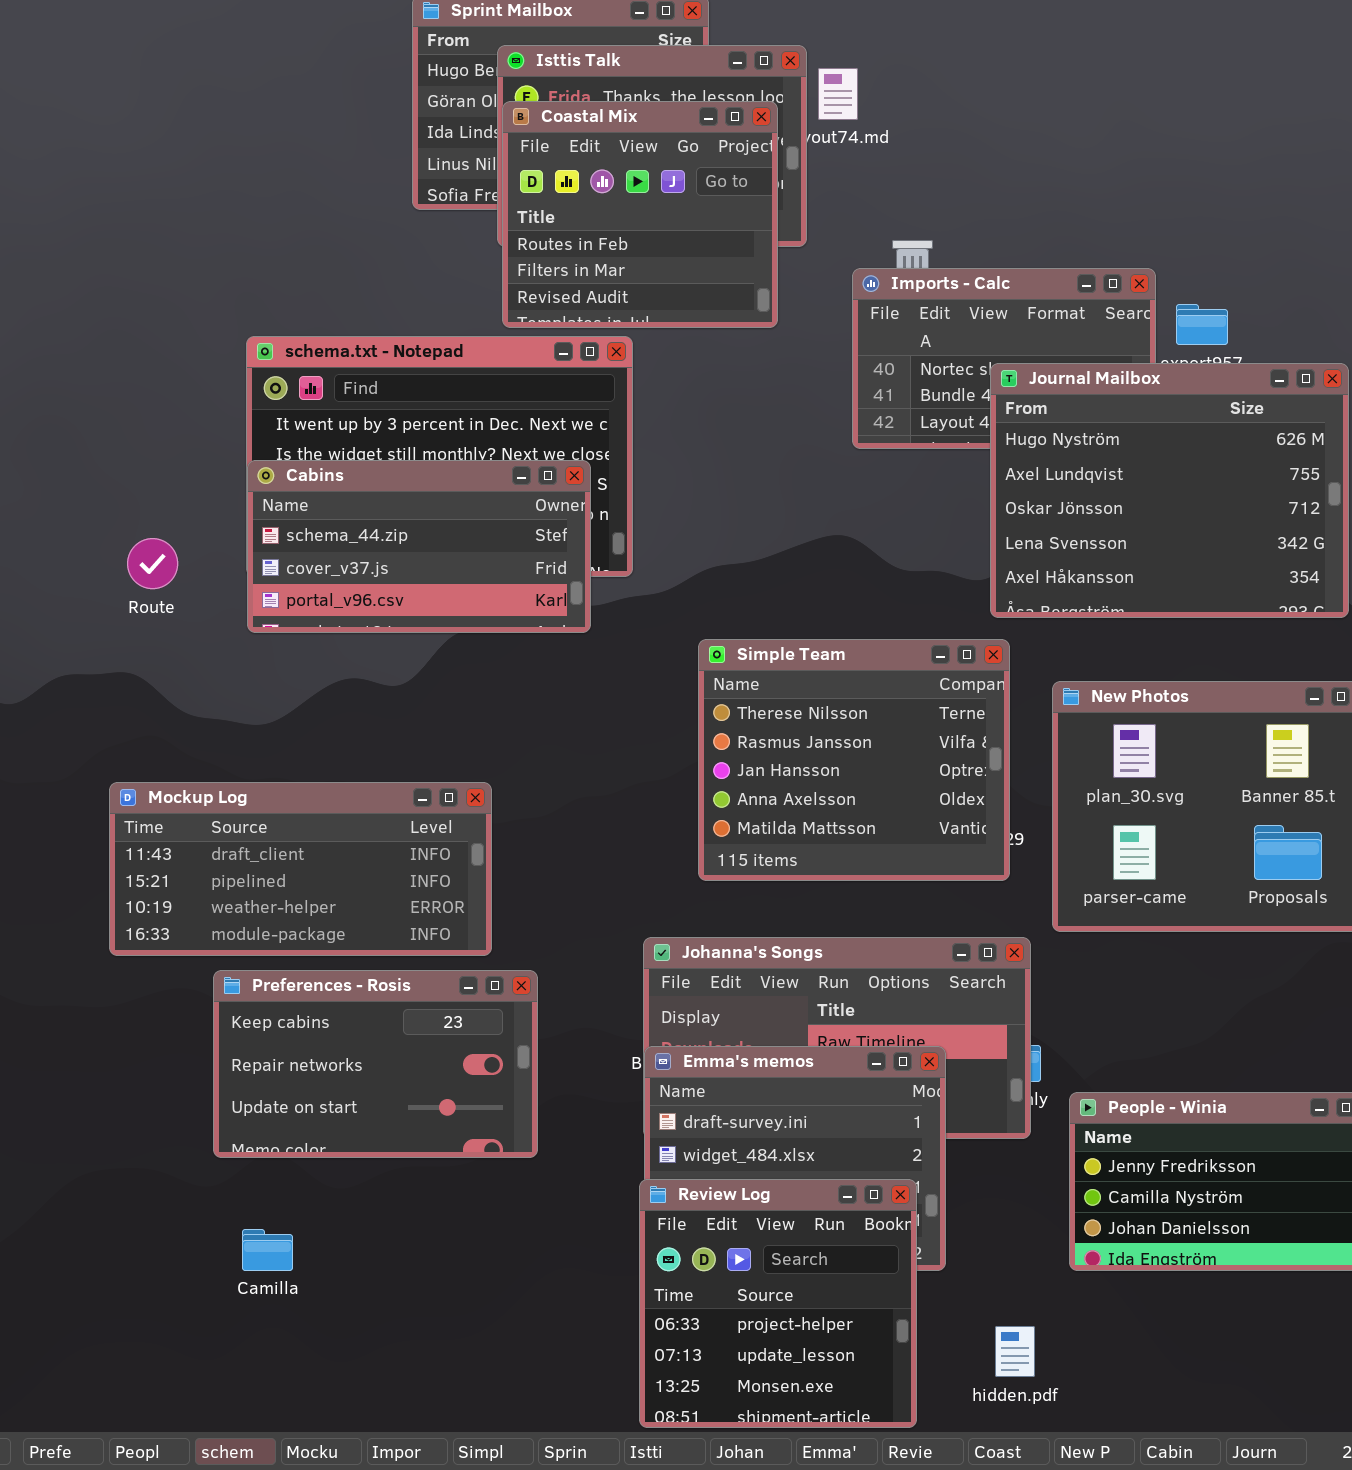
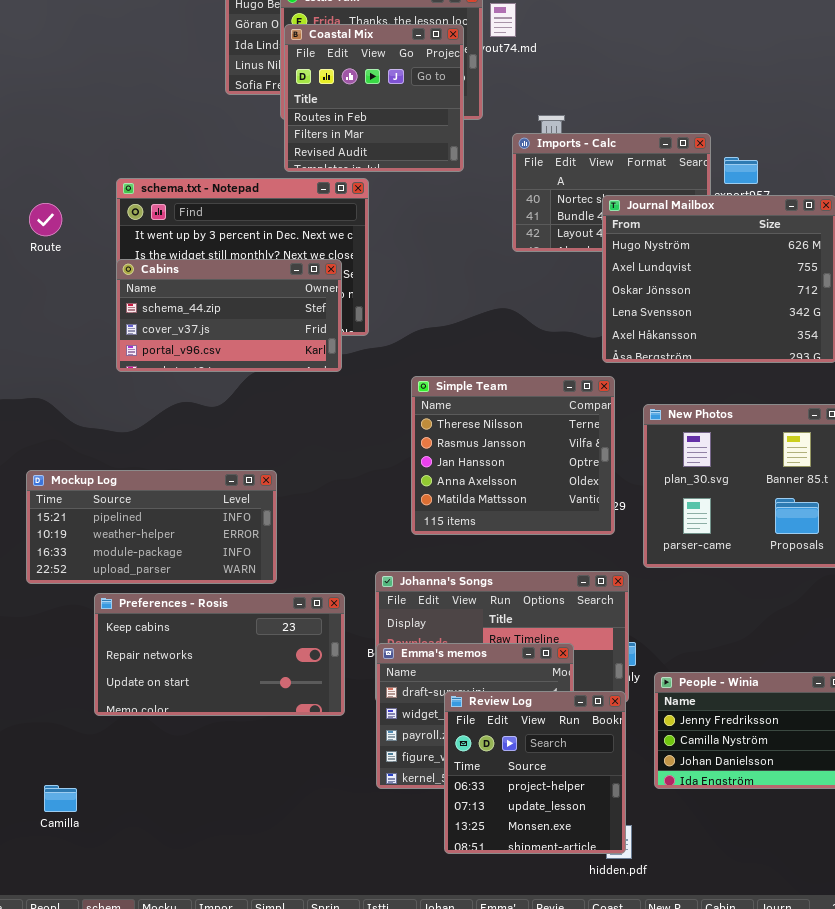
Route: [127,538,178,589] -> [29,203,62,236], moved
Mockup Log: [109,782,492,956] -> [26,470,277,584], scrolled down 1 row
Preferences - Rosis: [213,970,538,1158] -> [94,593,345,716], resized
Review Log: [639,1179,917,1428] -> [444,691,626,854], moved
Camilla: [242,1229,293,1271] -> [44,785,77,812], moved

